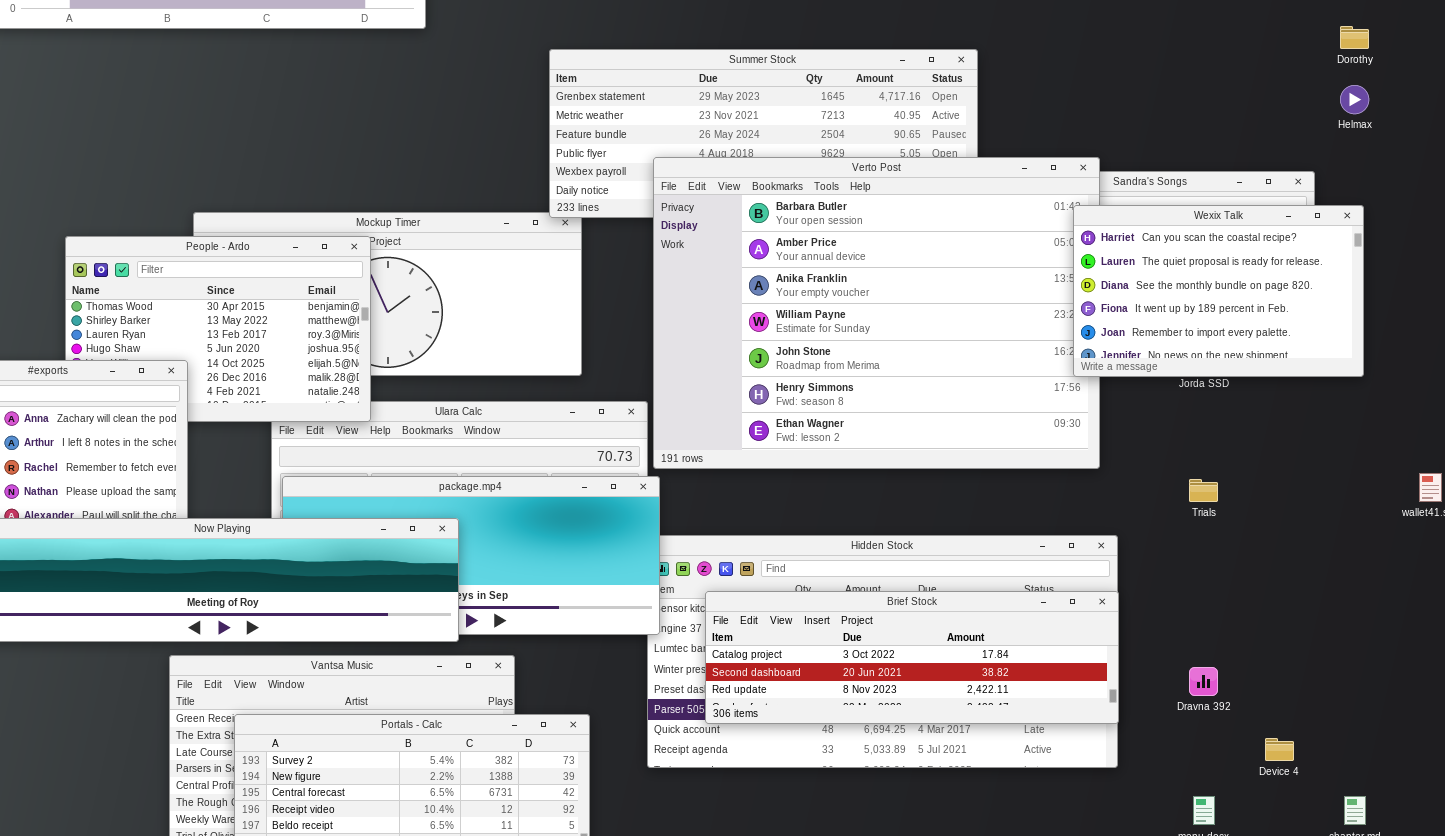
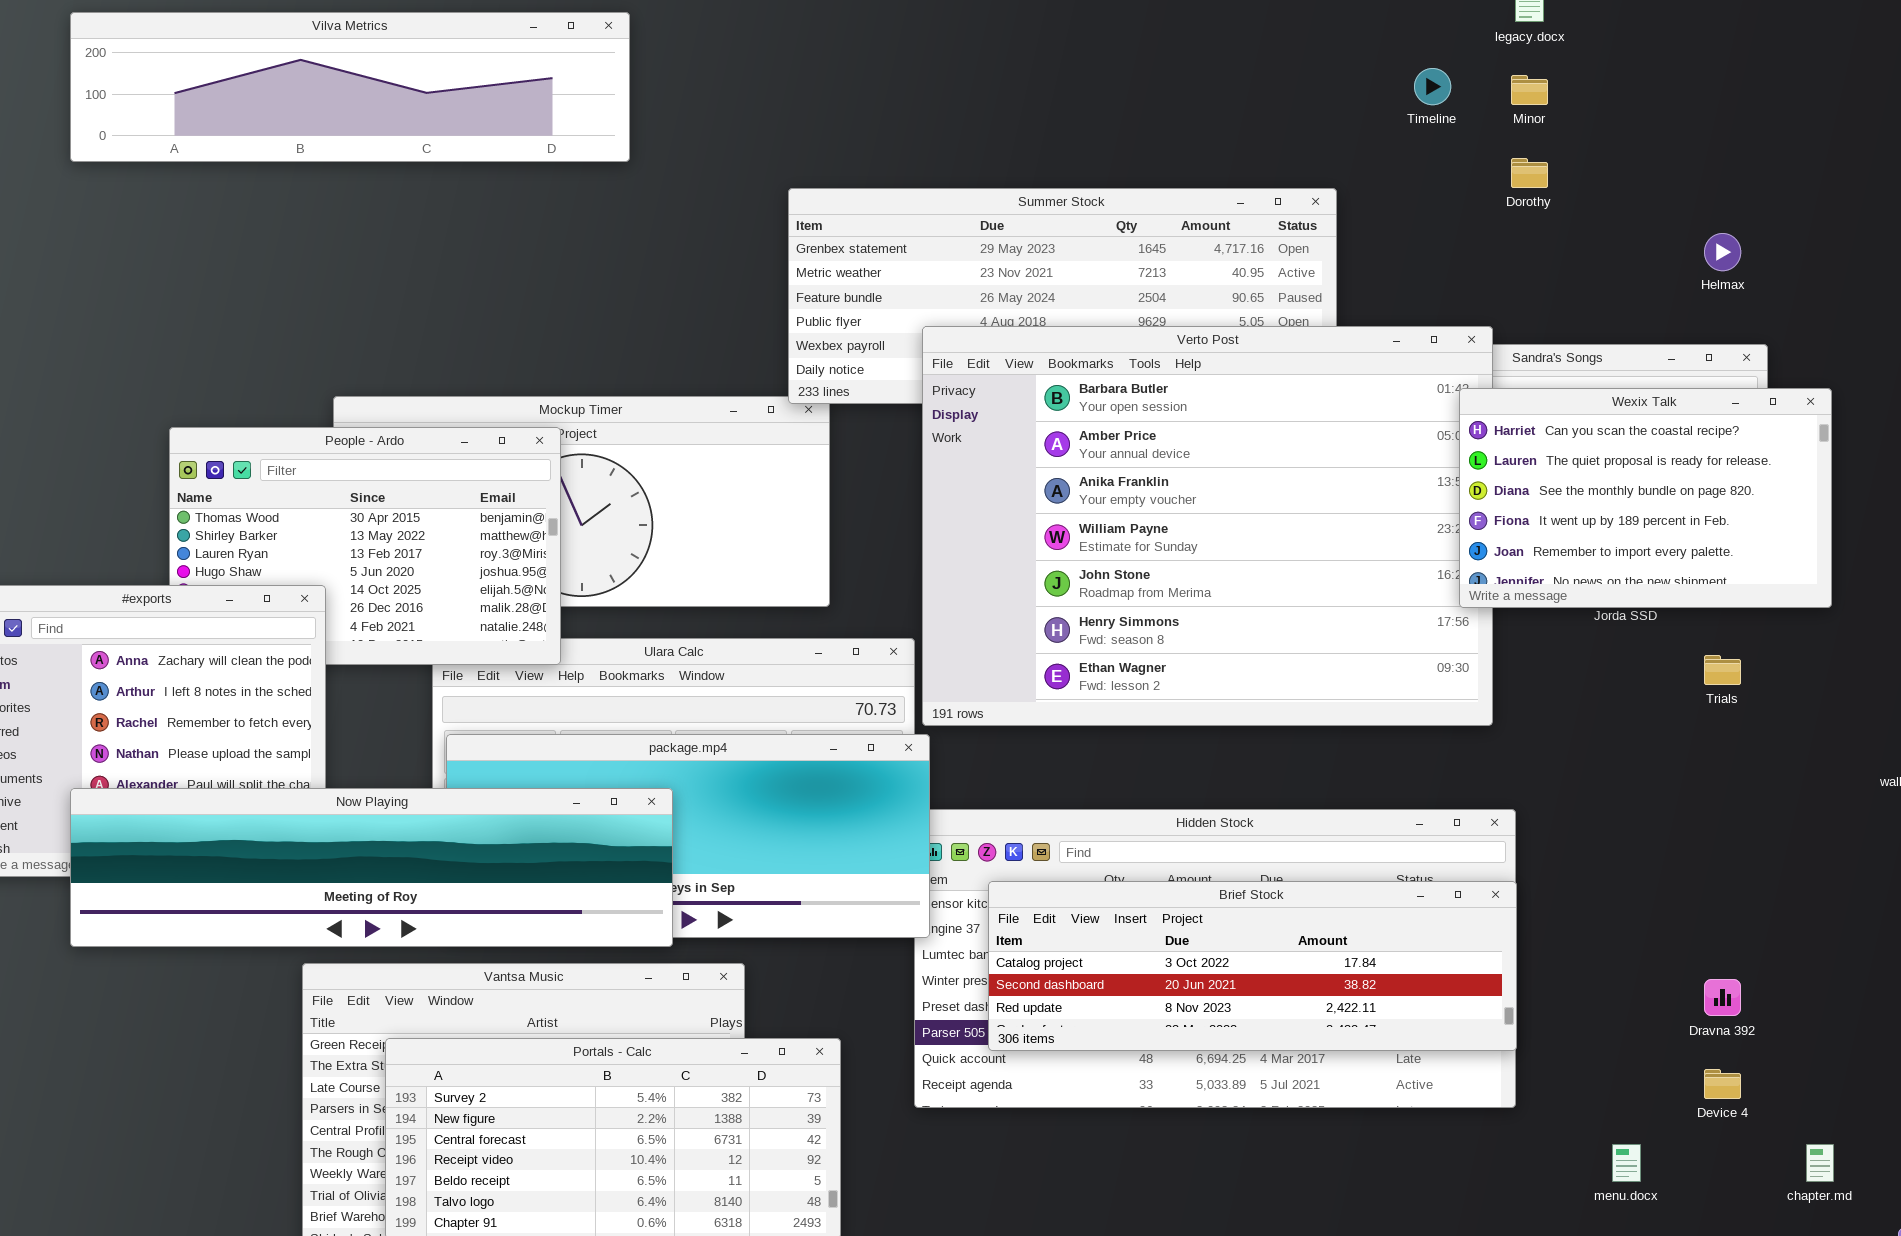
Dorothy: [1340,26,1369,49] -> [1511,158,1548,188], moved
Helmax: [1340,85,1369,114] -> [1704,233,1741,271], moved
Trials: [1189,479,1218,502] -> [1704,655,1741,685], moved
Dravna 392: [1189,667,1218,696] -> [1704,979,1741,1016], moved

